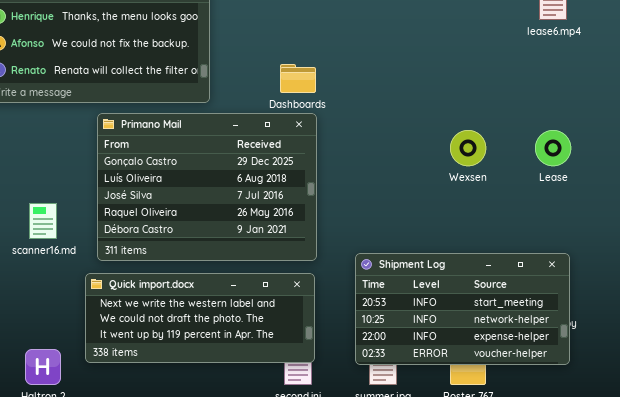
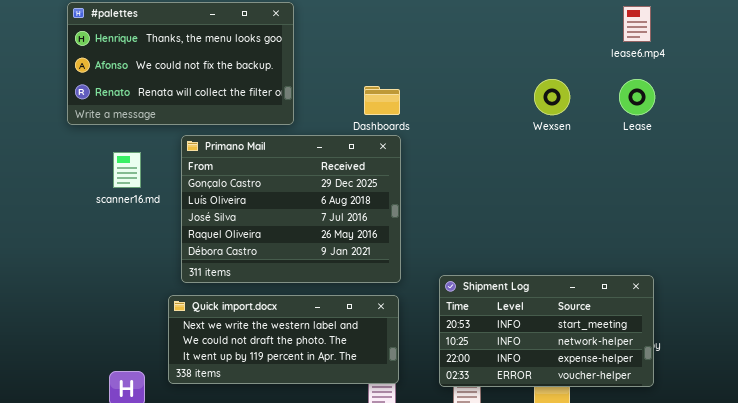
Wexsen: [450,130,486,166] -> [534,79,570,115], moved
Lease: [535,130,571,166] -> [619,79,655,115], moved
scanner16.md: [29,203,57,239] -> [113,152,141,188], moved

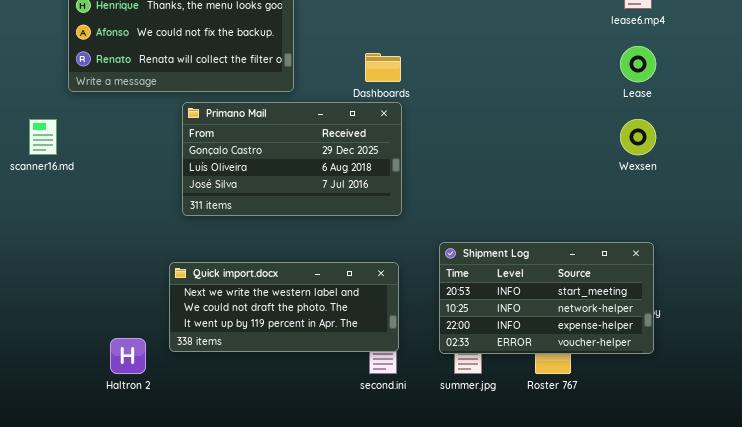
Wexsen: [534,79,570,115] -> [620,119,656,155], moved
Primano Mail: [181,135,401,283] -> [182,102,402,216], resized
scanner16.md: [113,152,141,188] -> [29,119,57,155], moved

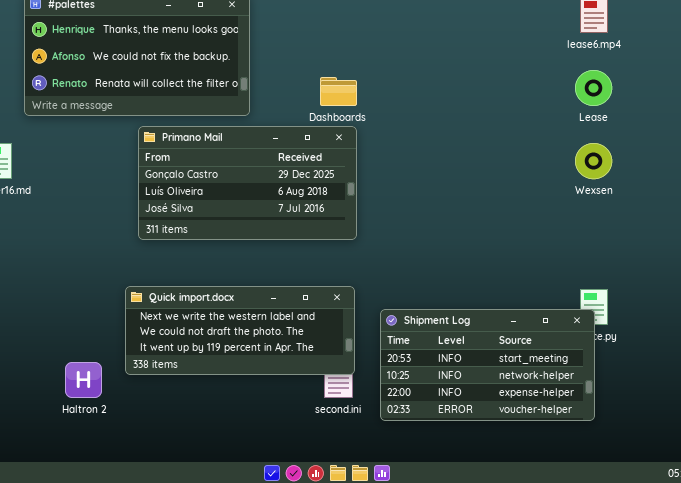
Shipment Log: [439,242,654,354] -> [380,309,595,421], moved

